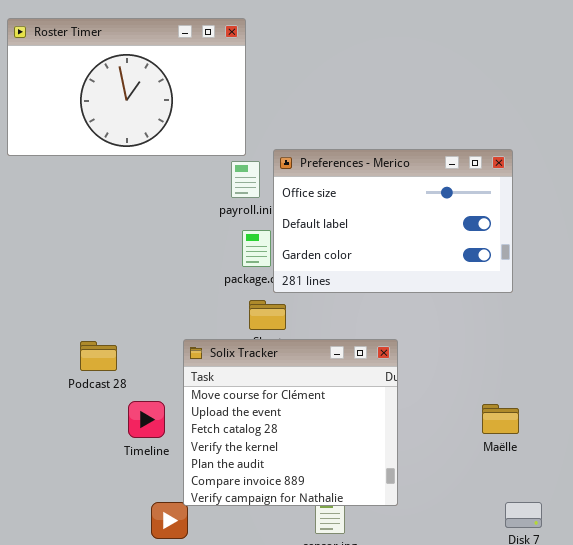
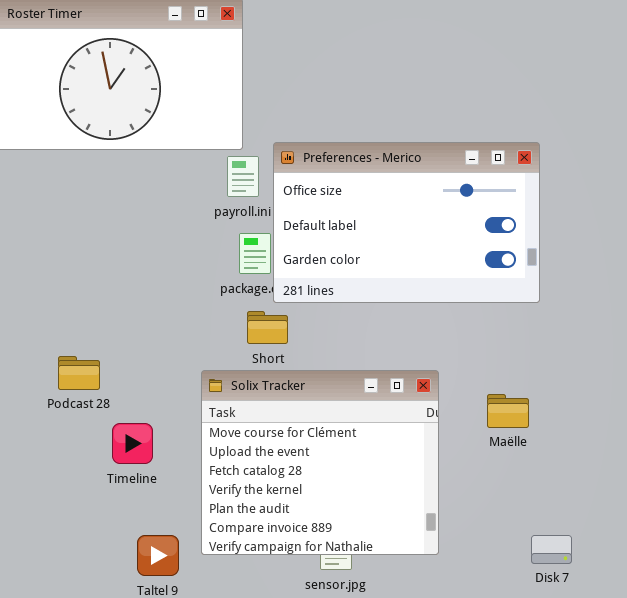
Solix Tracker: [183,339,398,506] -> [201,370,439,555], moved
Maëlle: [482,404,519,434] -> [487,394,529,428], moved

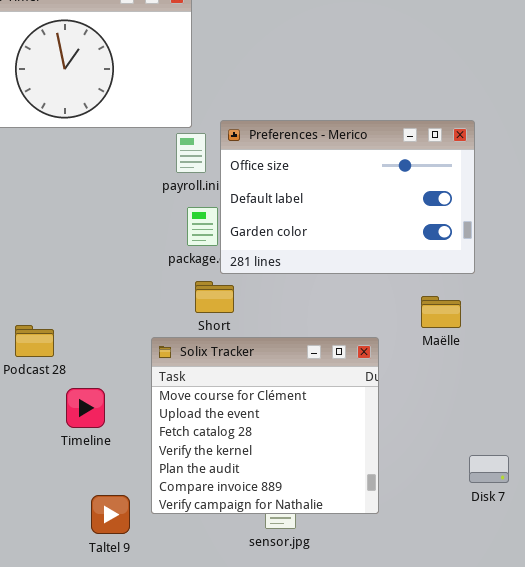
Maëlle: [487,394,529,428] -> [421,296,461,328], moved
Disk 7: [531,535,572,564] -> [469,455,509,483], moved

